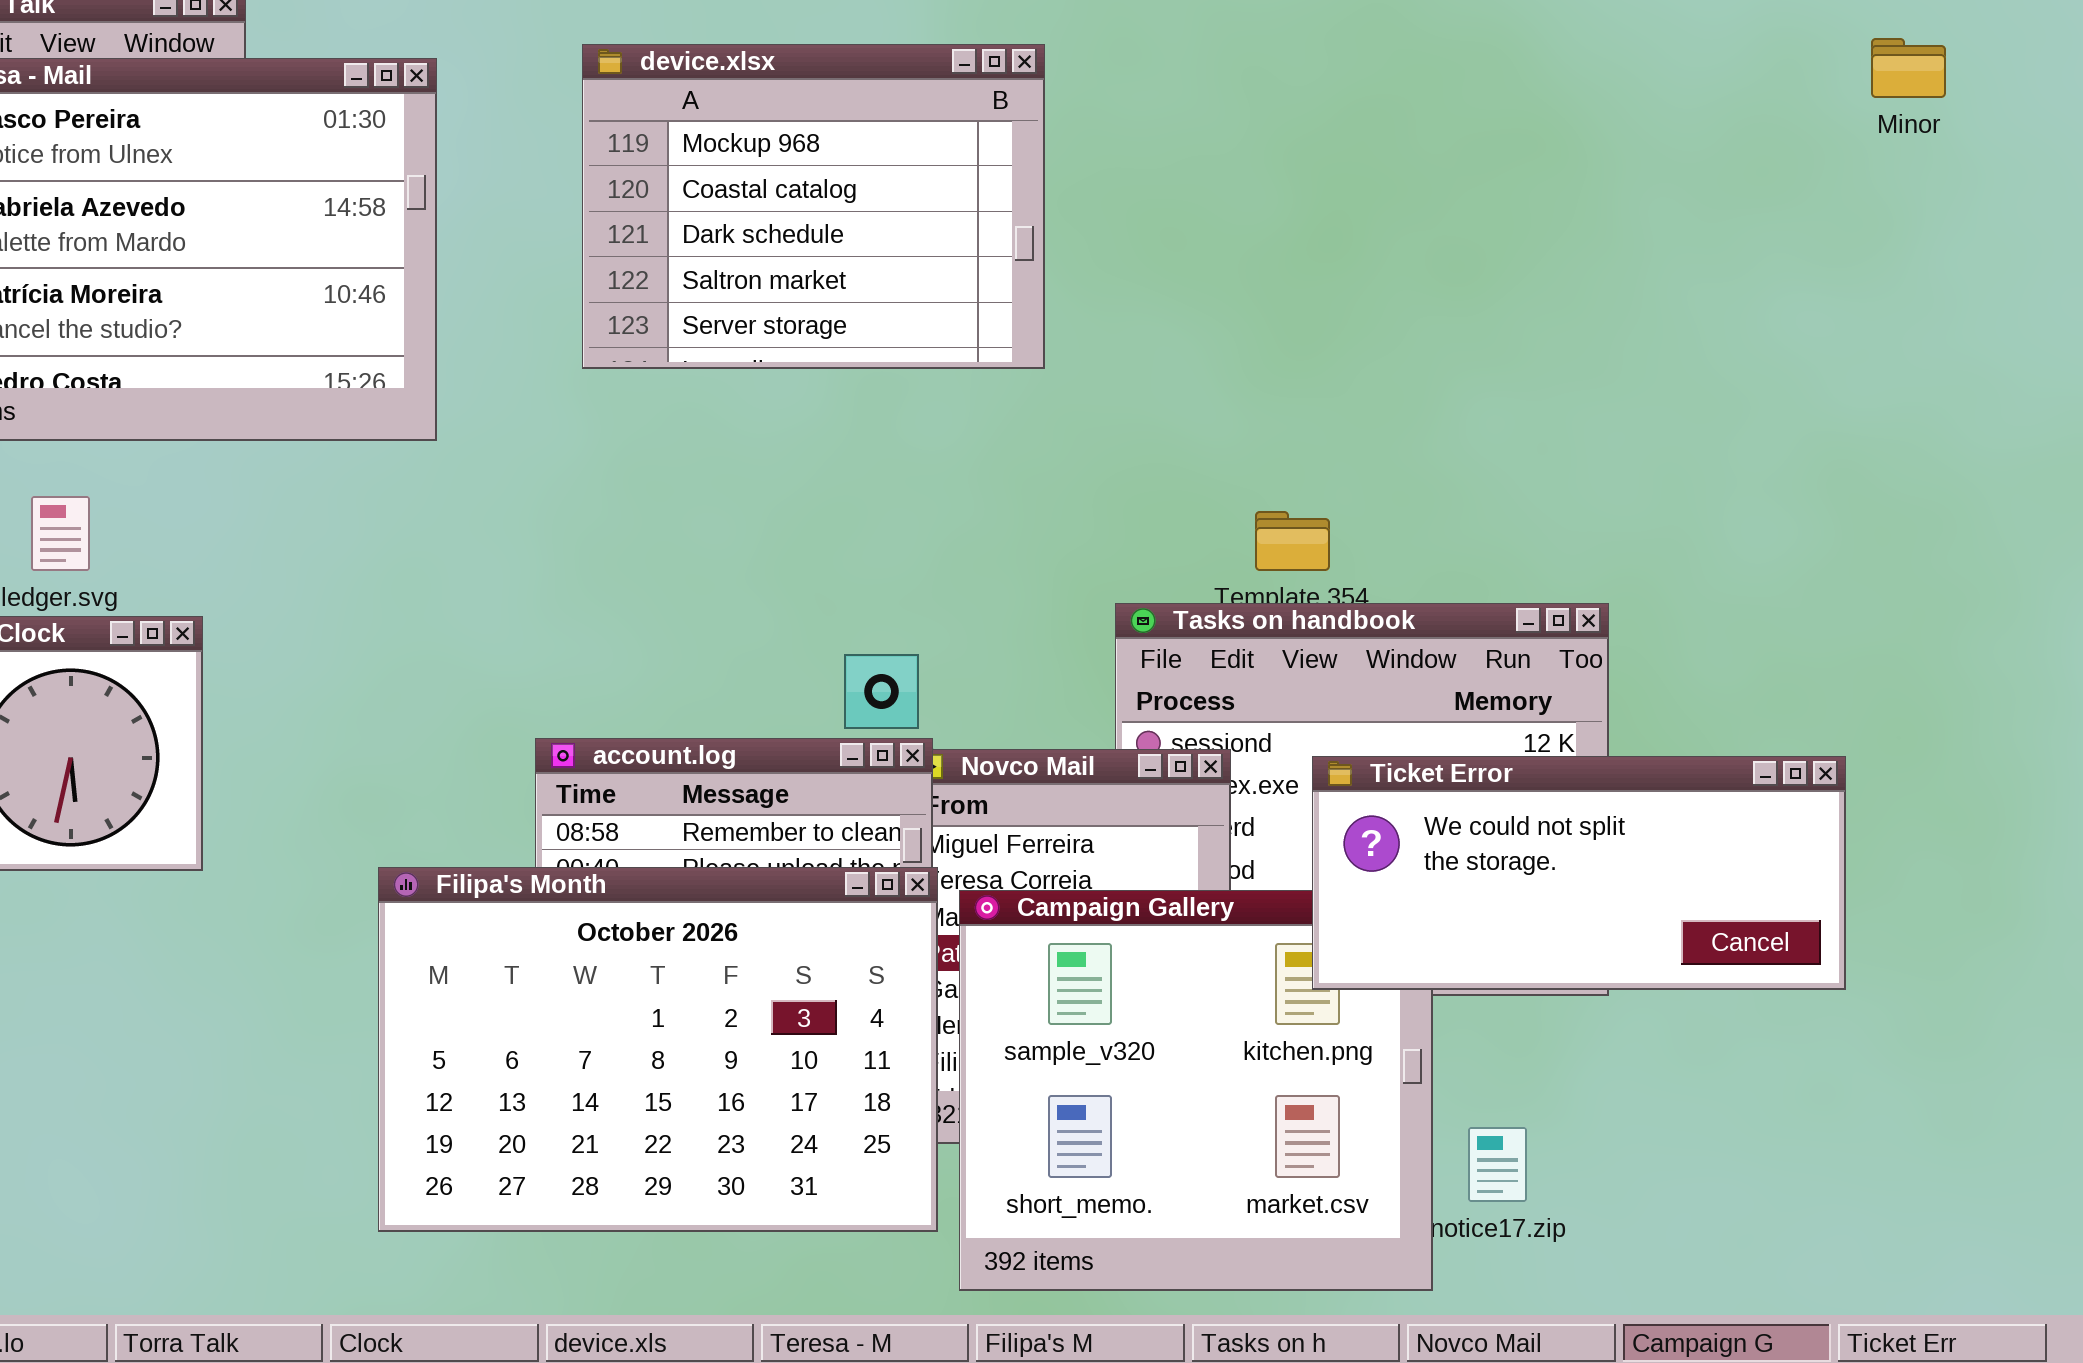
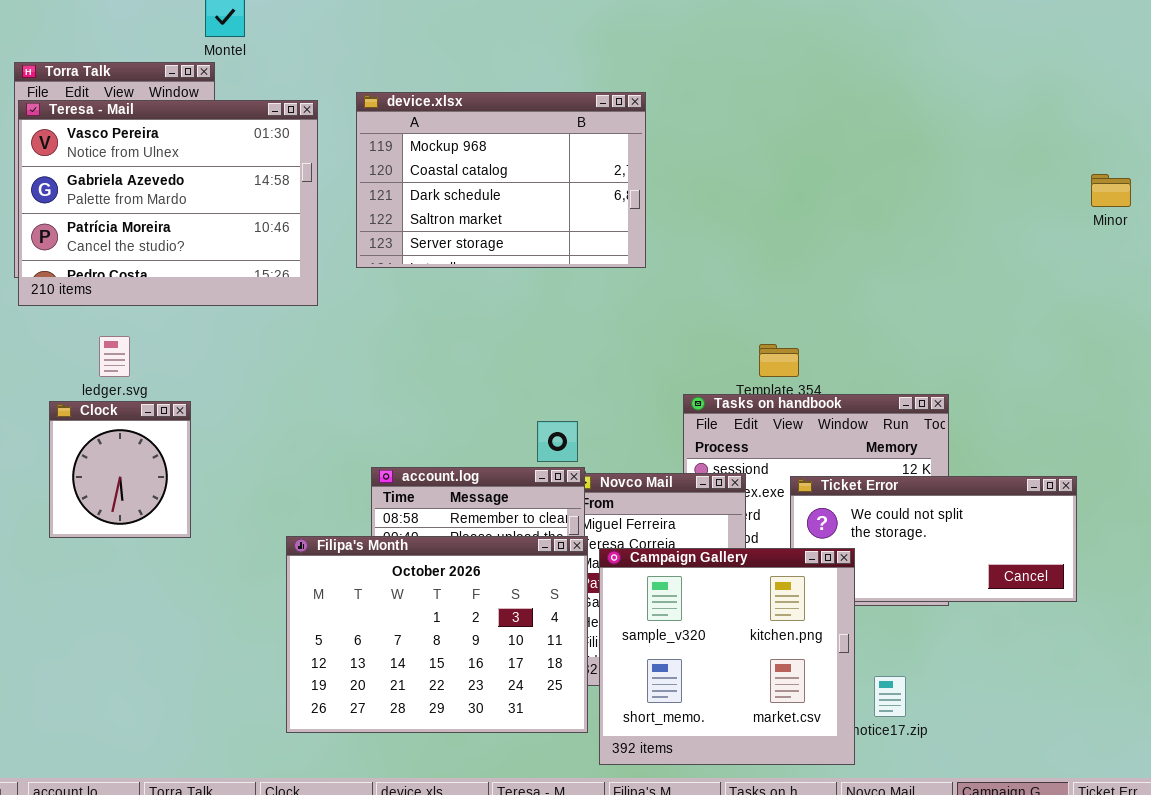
Minor: [1871,38,1946,98] -> [1091,174,1131,207], moved
device.xlsx: [582,44,1045,369] -> [356,92,646,268], resized
Campaign Gallery: [959,890,1433,1291] -> [599,548,855,765], raised

